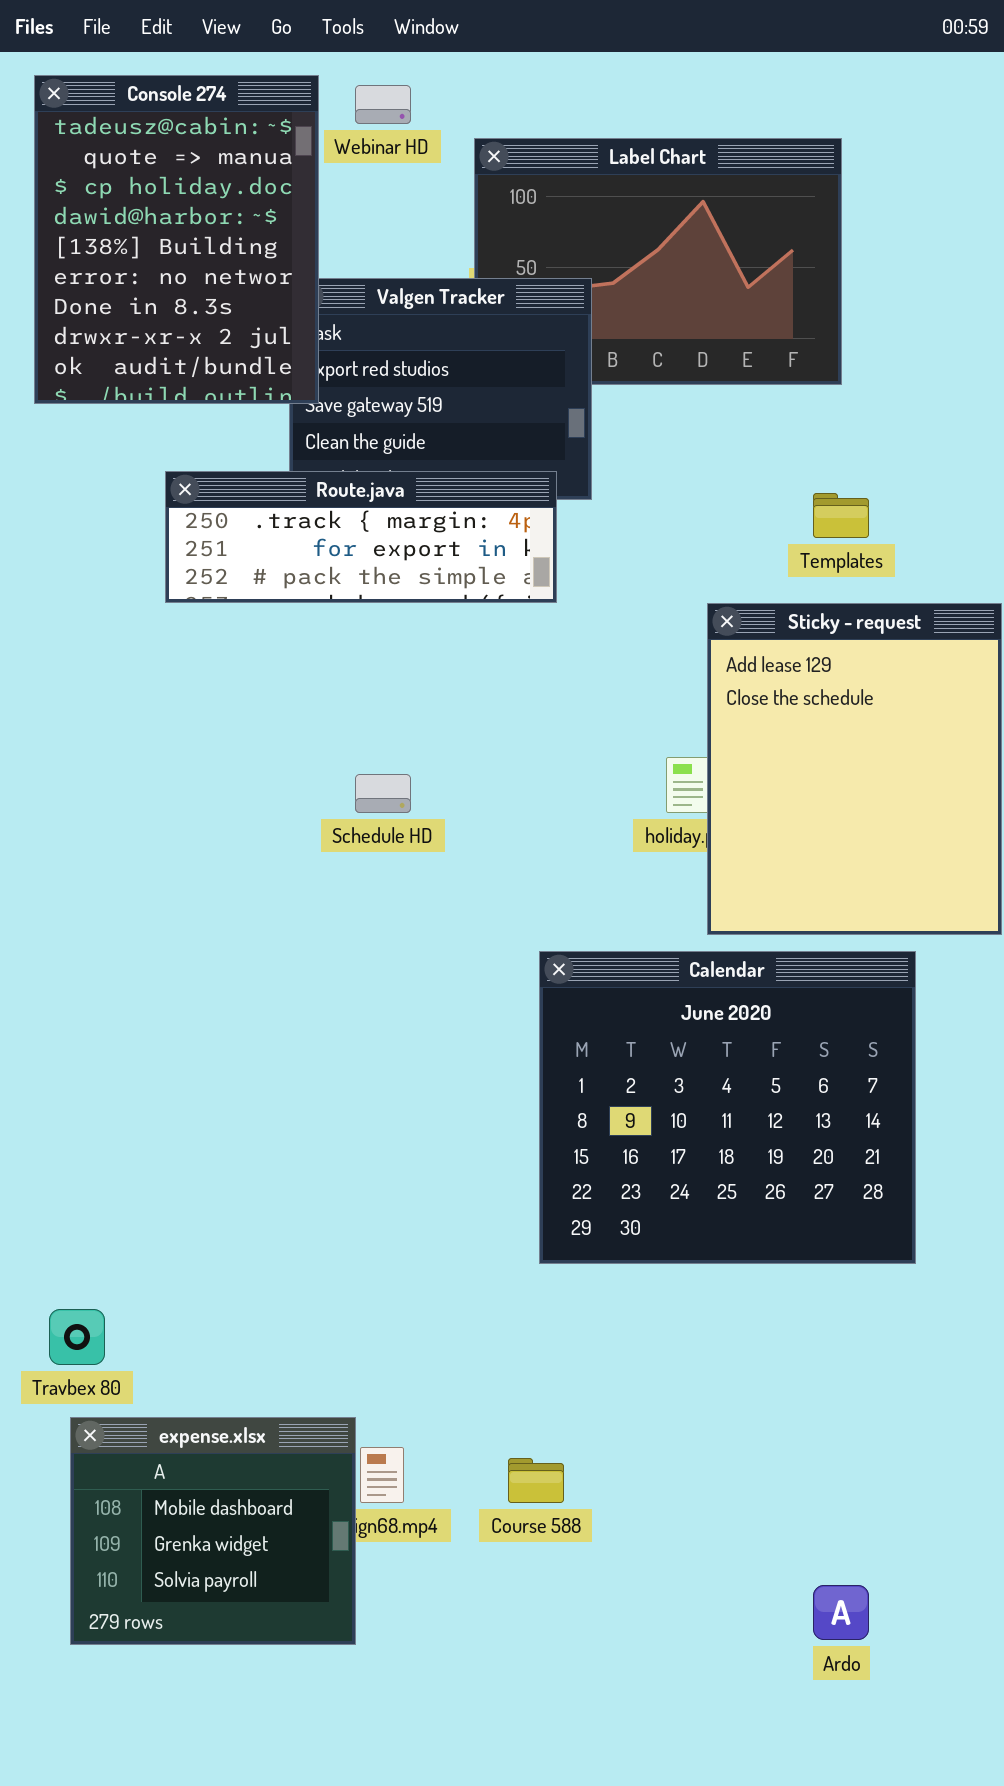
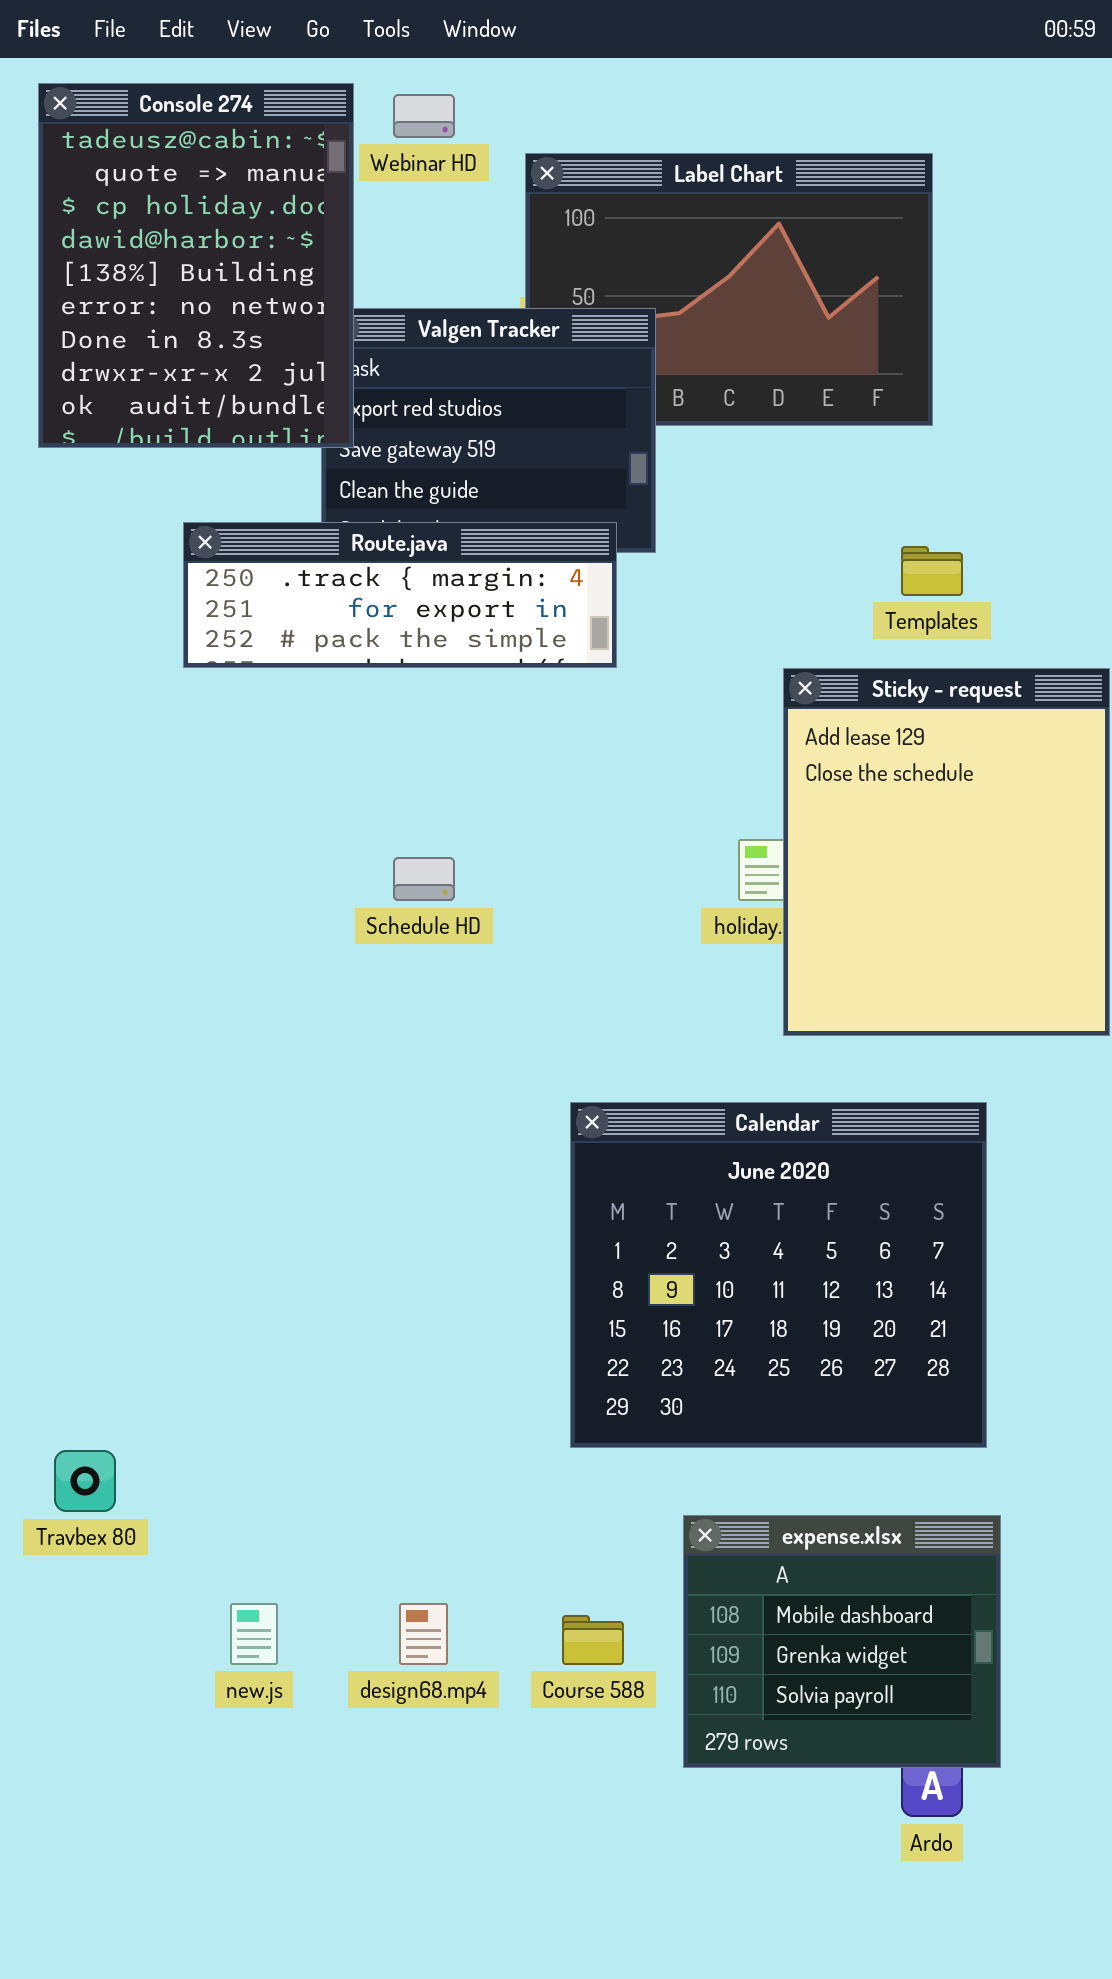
Calendar: [539,951,916,1264] -> [570,1102,987,1448], moved
expense.xlsx: [70,1417,356,1645] -> [683,1515,1001,1768], moved

